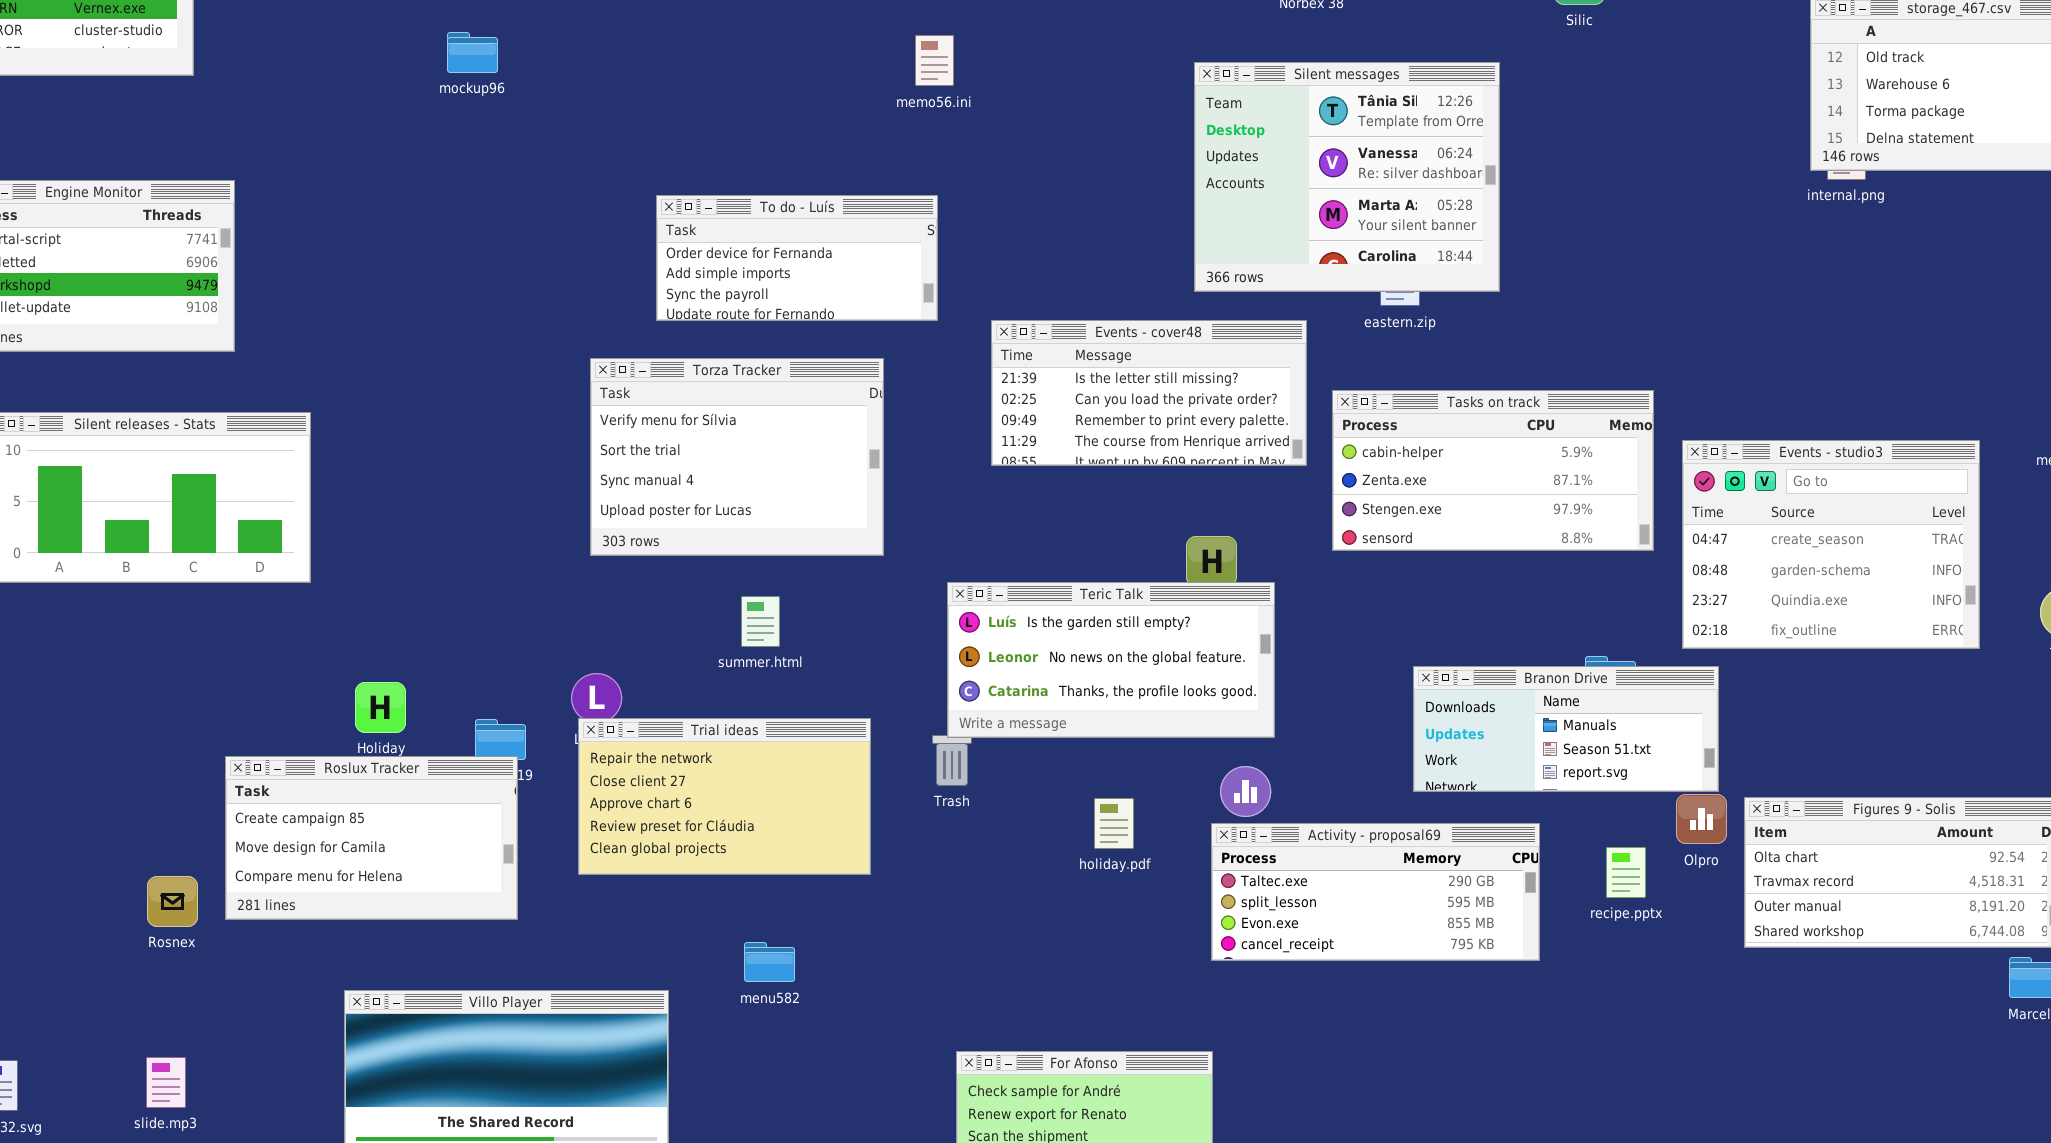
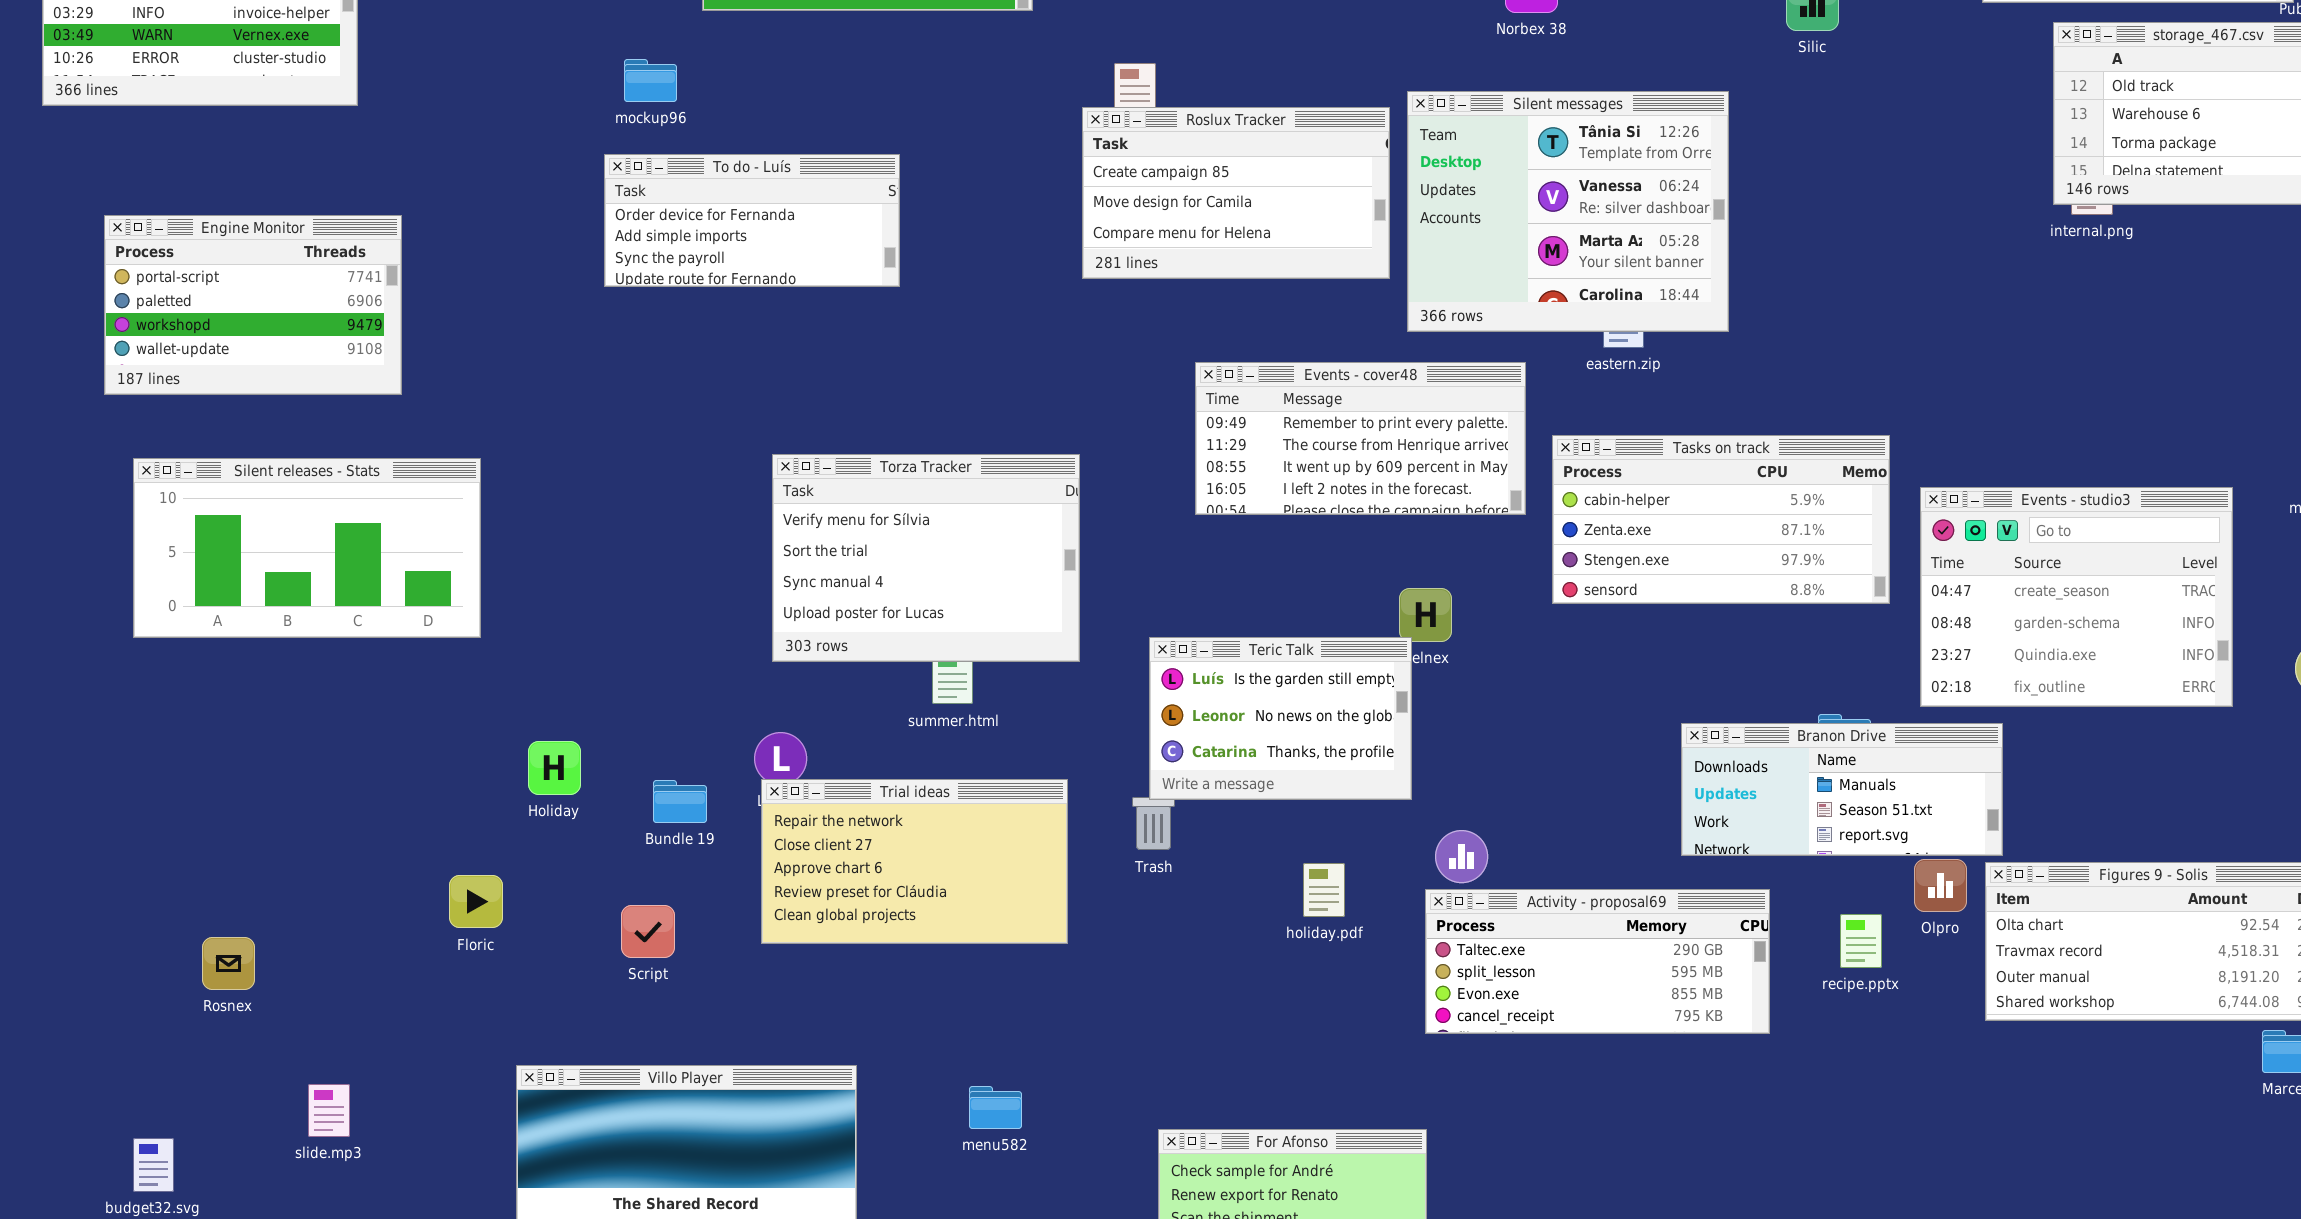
To do - Luís: [656,195,938,321] -> [604,154,900,287], moved
Events - cover48: [991,320,1307,466] -> [1195,362,1526,515], scrolled down 2 rows
Torza Tracker: [590,358,884,556] -> [772,454,1080,662], moved
Teric Talk: [947,582,1275,738] -> [1149,637,1412,800], resized
Branon Drive: [1413,666,1719,792] -> [1681,723,2003,856], moved
Roslux Tracker: [225,756,518,920] -> [1082,107,1390,279], moved
Rosnex: [147,876,198,927] -> [202,937,255,990], moved
menu582: [744,942,795,982] -> [969,1086,1022,1129], moved
slide.mp3: [146,1057,186,1108] -> [308,1084,350,1137], moved

